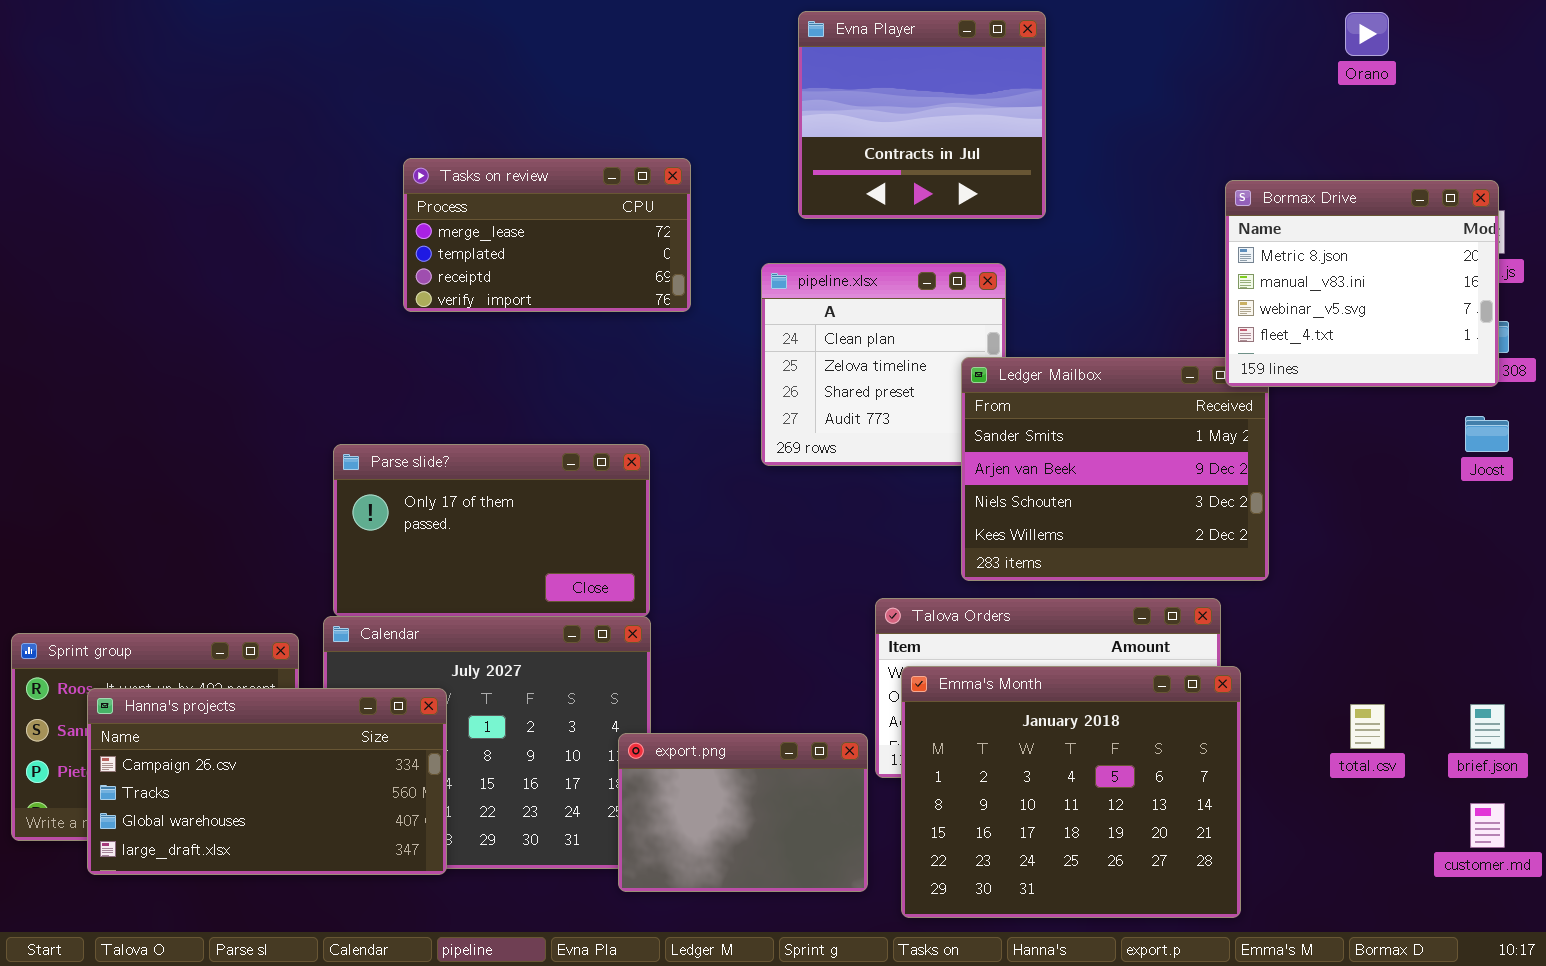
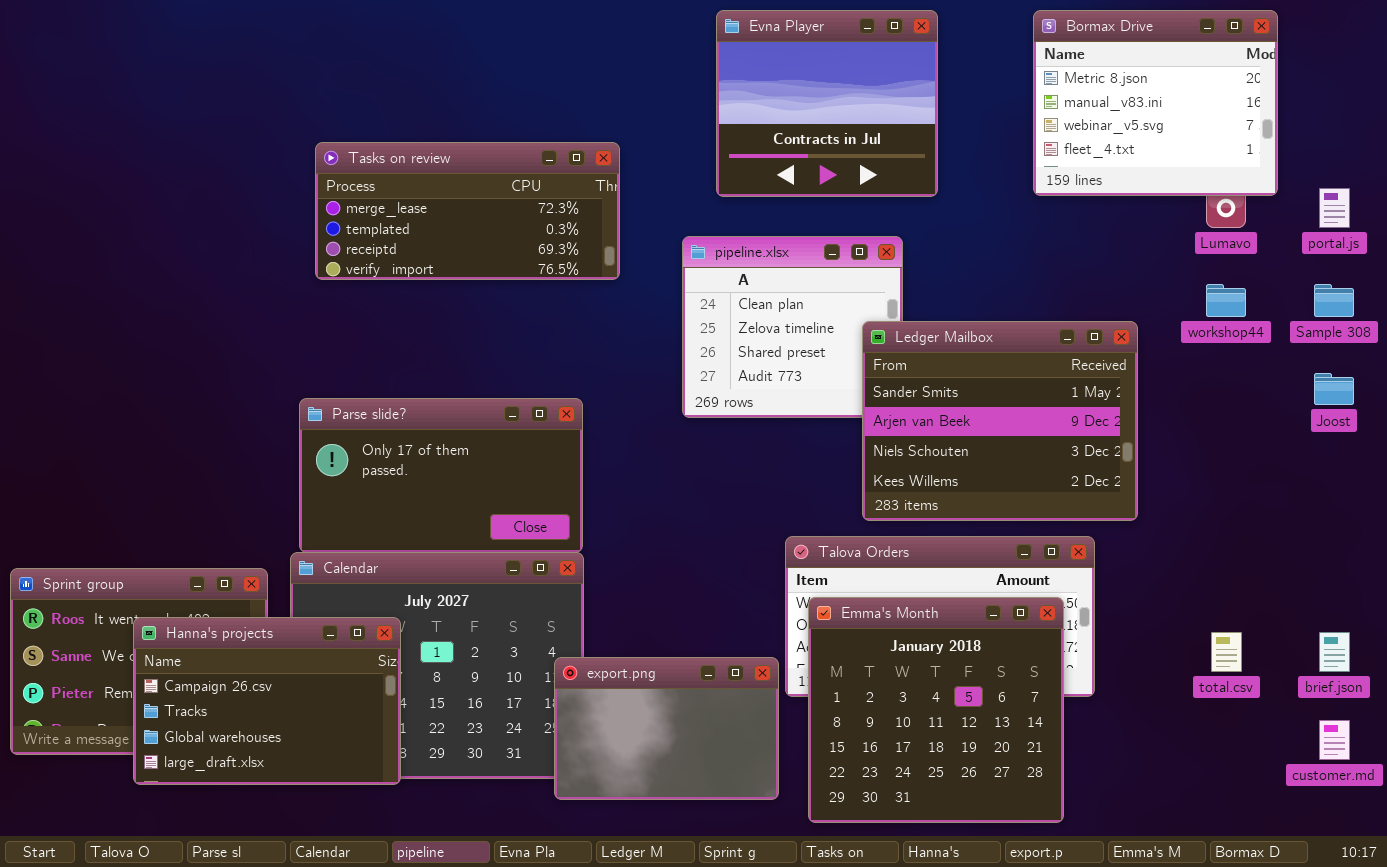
Tasks on review: [403,158,691,312] -> [315,142,620,280], resized
Bormax Drive: [1225,180,1499,387] -> [1033,10,1278,196], moved
Emma's Month: [901,666,1241,918] -> [808,597,1064,823], resized
Hanna's projects: [87,688,447,875] -> [133,617,401,785], resized

